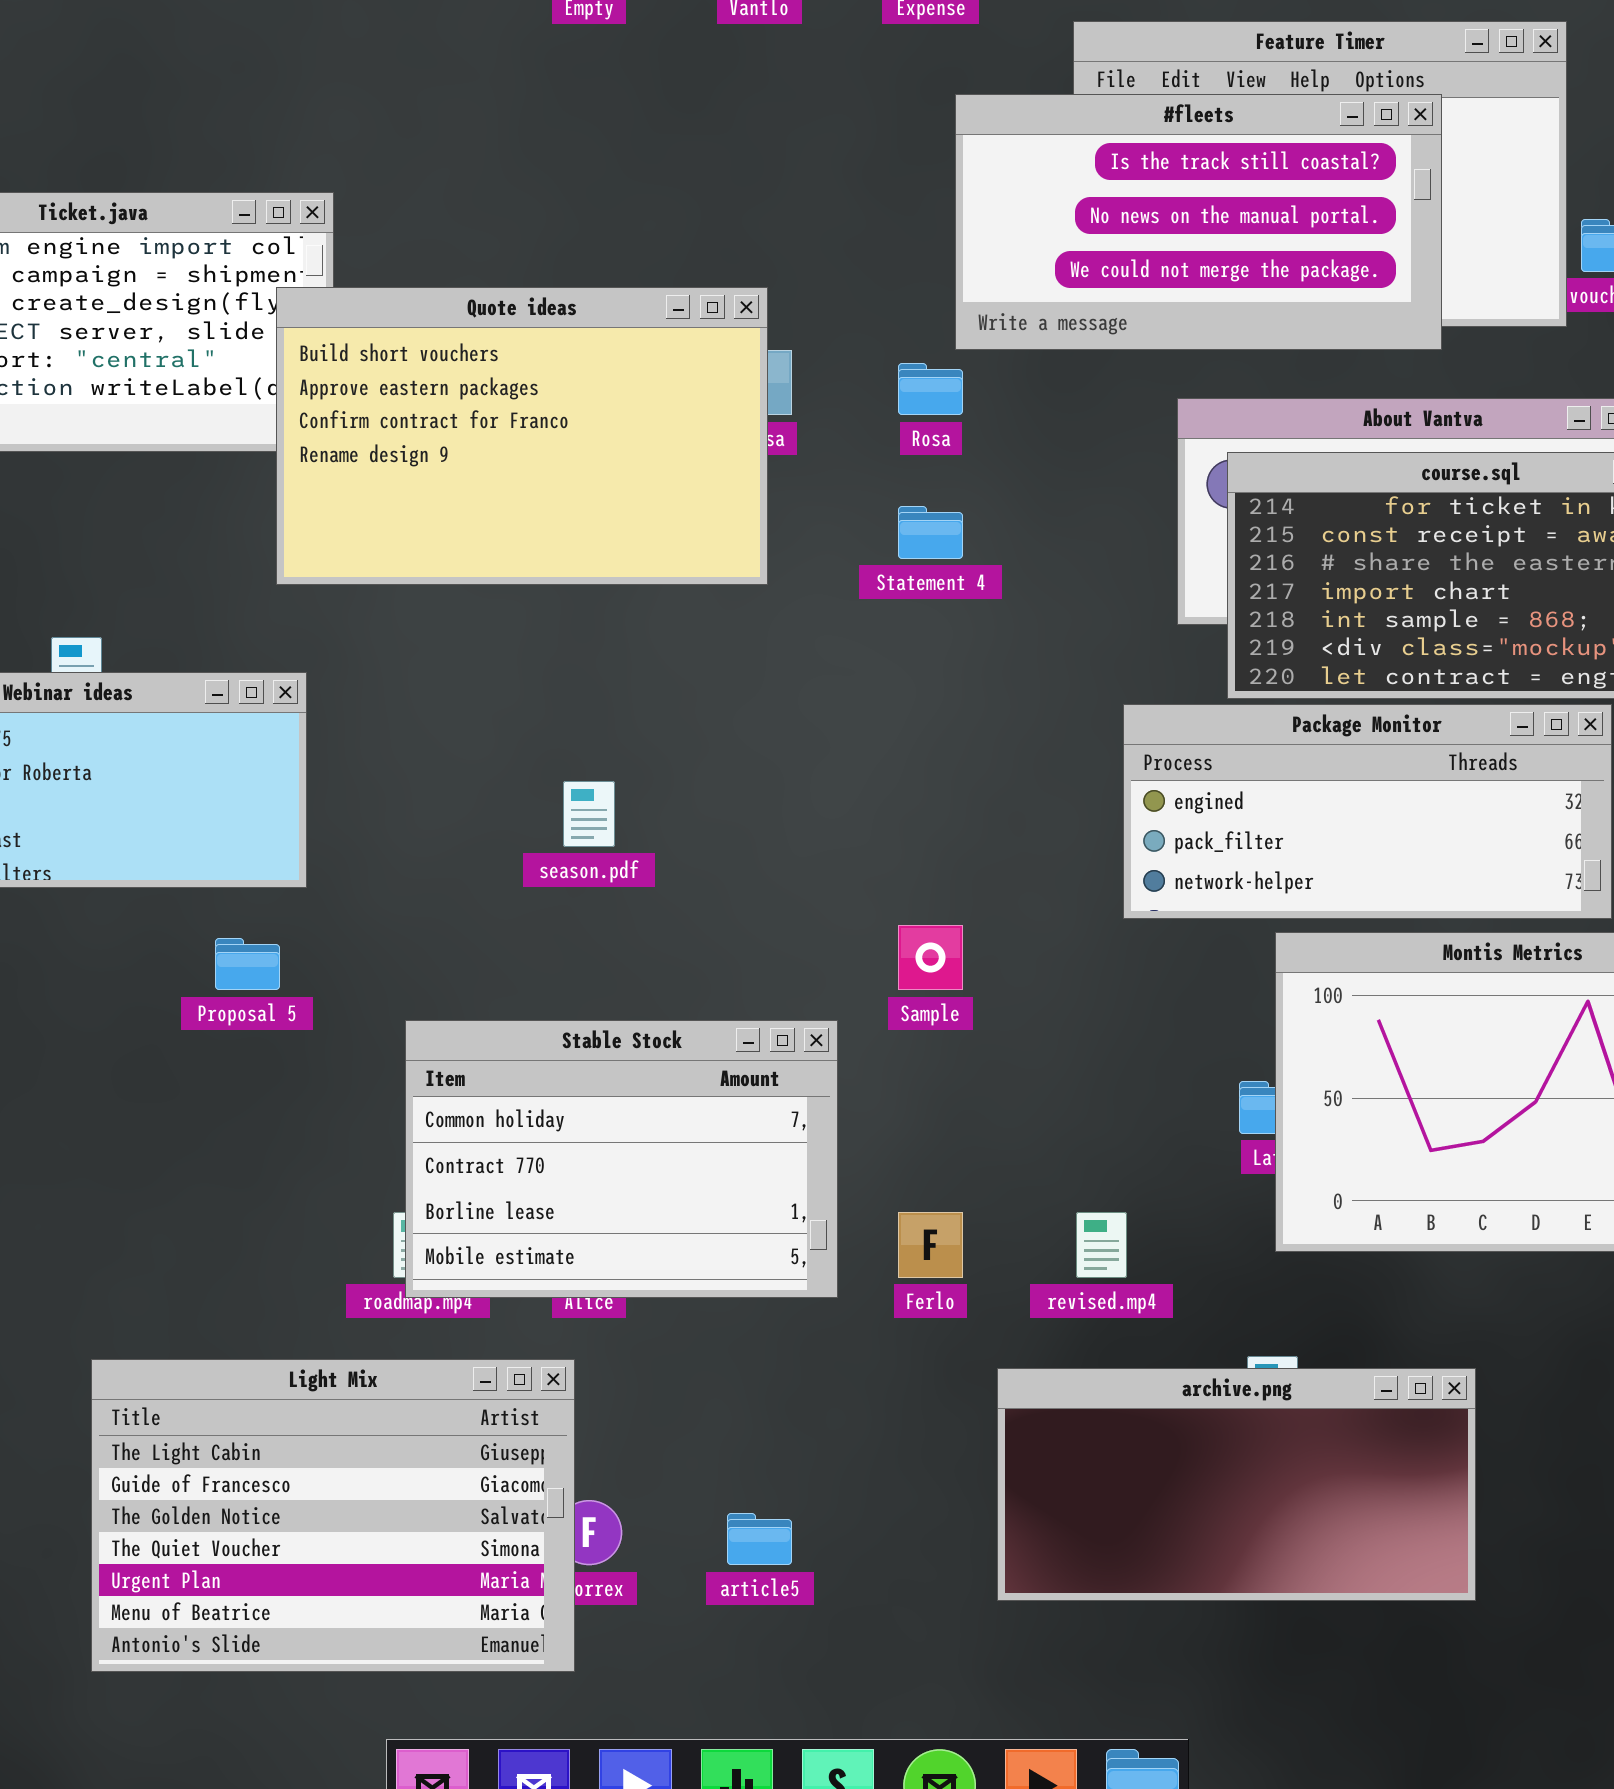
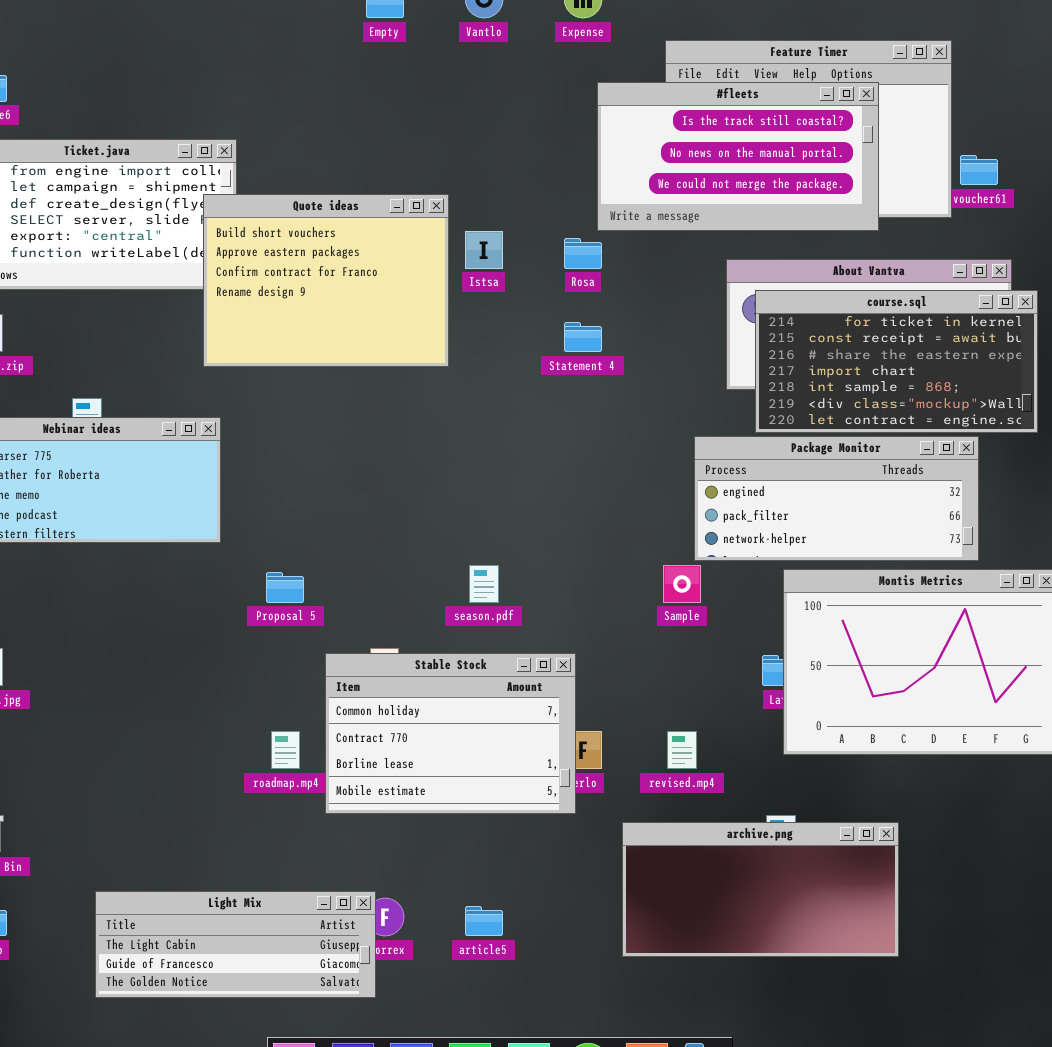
Quote ideas: [276,287,768,585] -> [203,194,449,367], resized
season.pdf: [563,781,615,847] -> [469,565,499,603], moved
Sample: [898,925,963,990] -> [663,565,701,603], moved
Proposal 5: [215,938,280,990] -> [266,572,304,603], moved
Stable Stock: [405,1020,838,1298] -> [325,653,576,814], moved
Light Mix: [91,1359,575,1672] -> [95,891,376,998], resized

